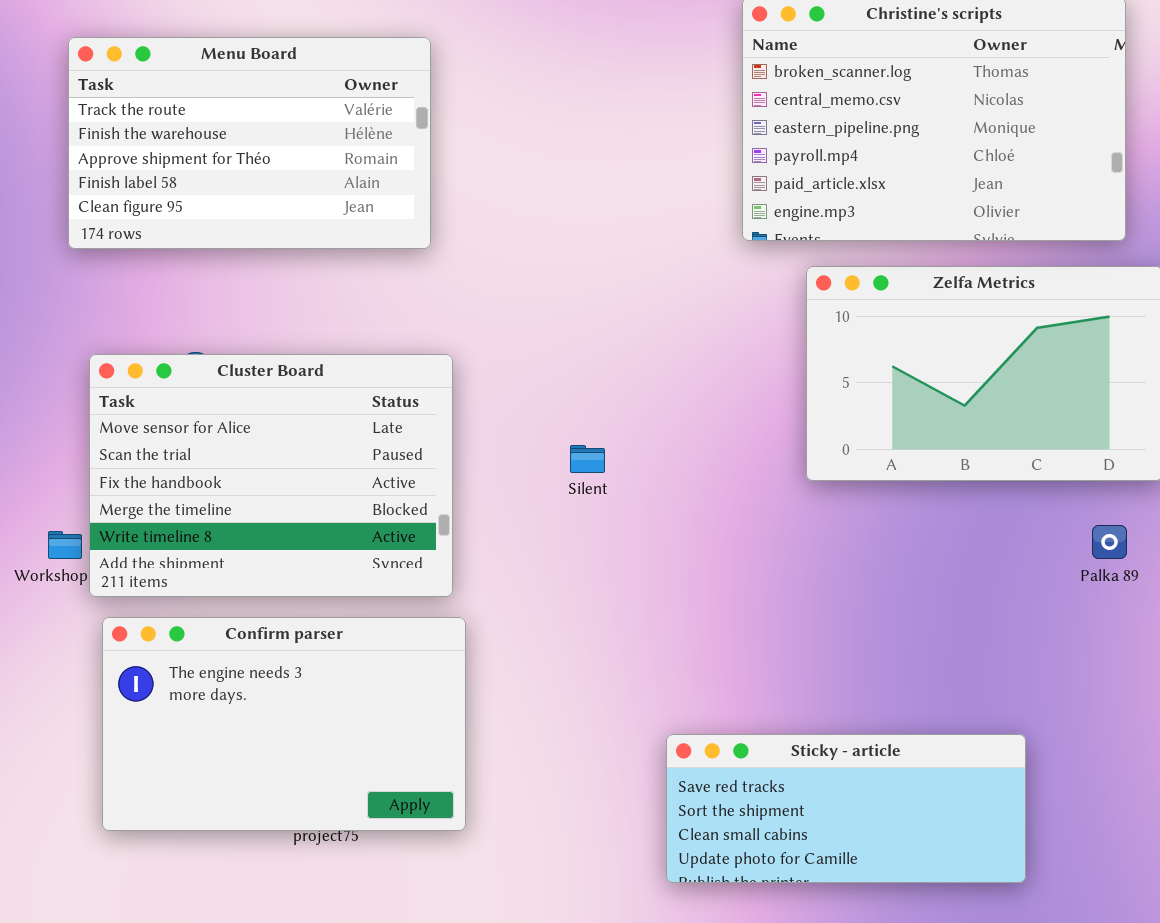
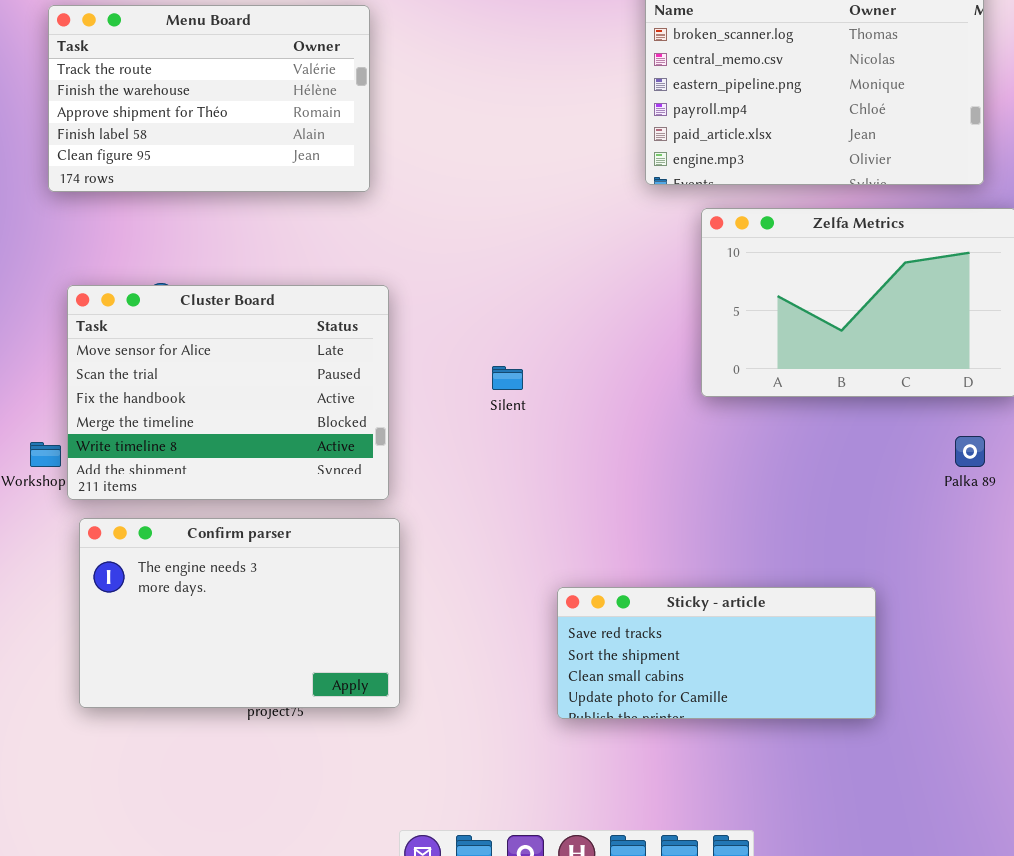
Sticky - article: [666,734,1026,883] -> [557,587,876,719], moved

